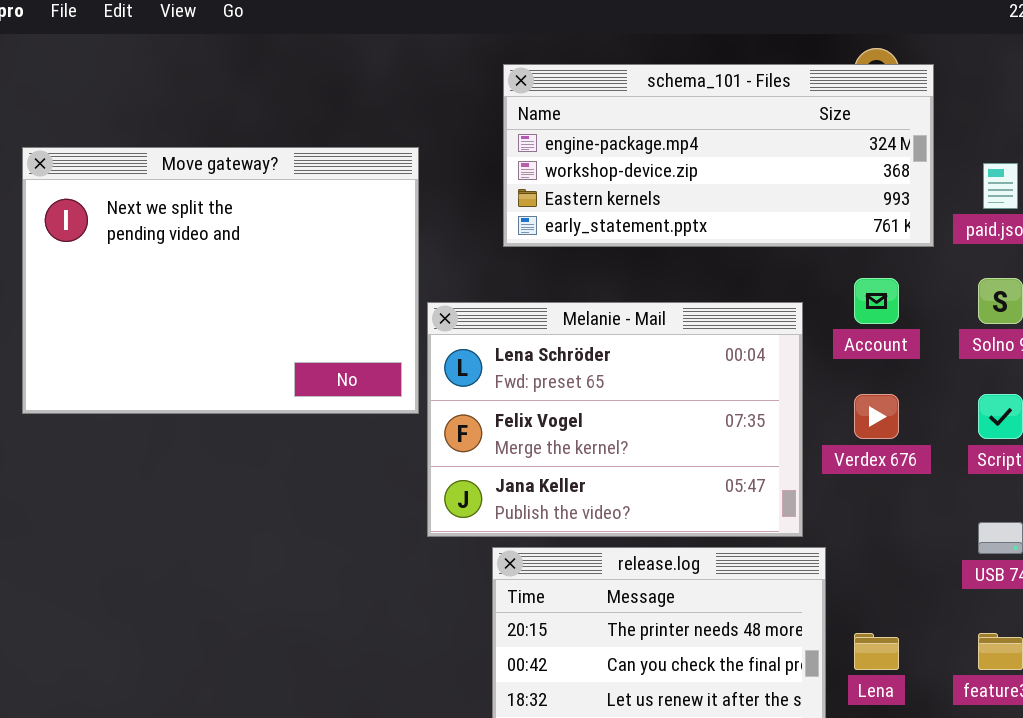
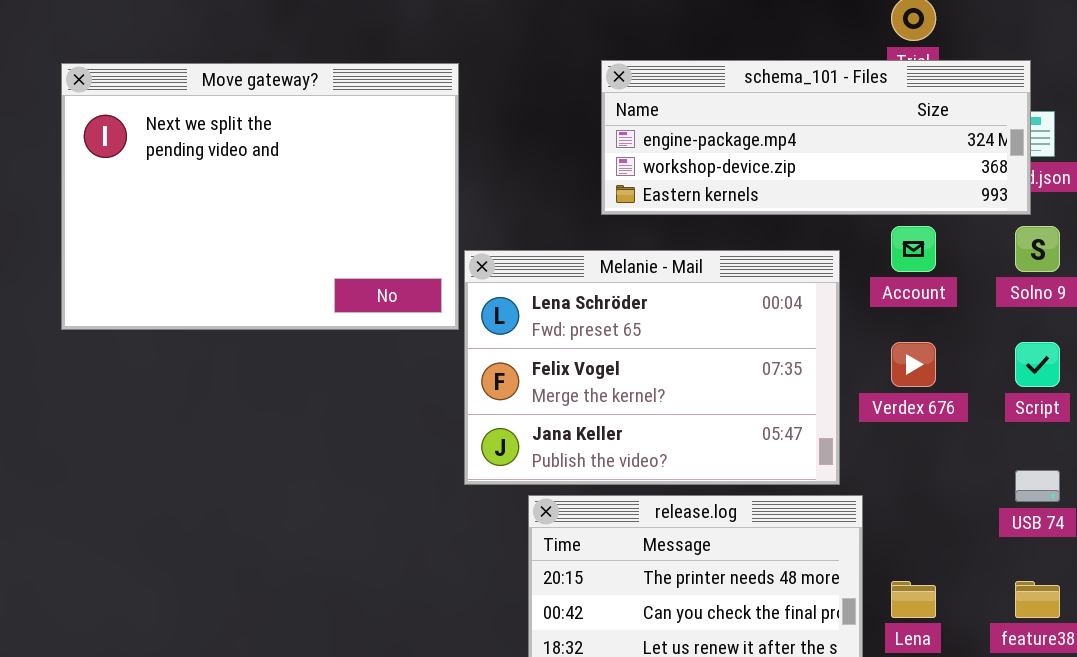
schema_101 - Files: [503,64,934,247] -> [601,60,1031,215], moved, resized
Move gateway?: [22,147,419,414] -> [61,63,459,330], moved

